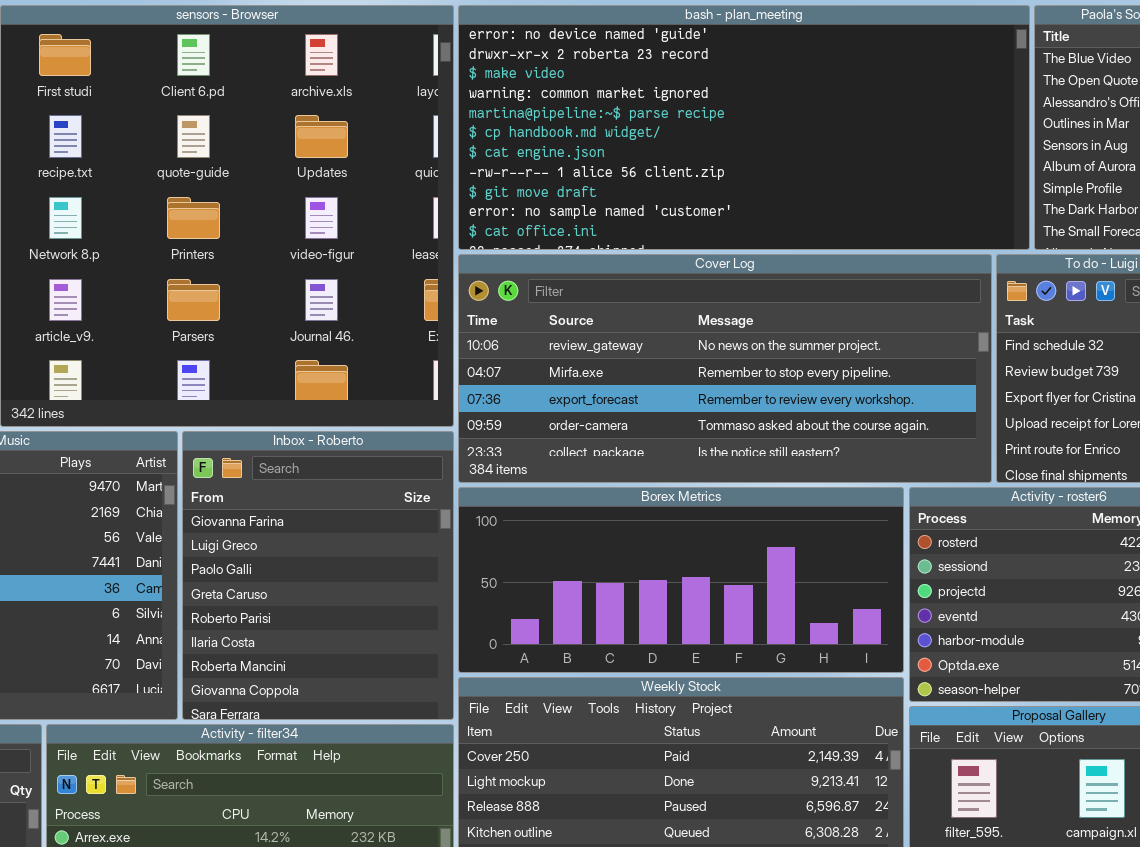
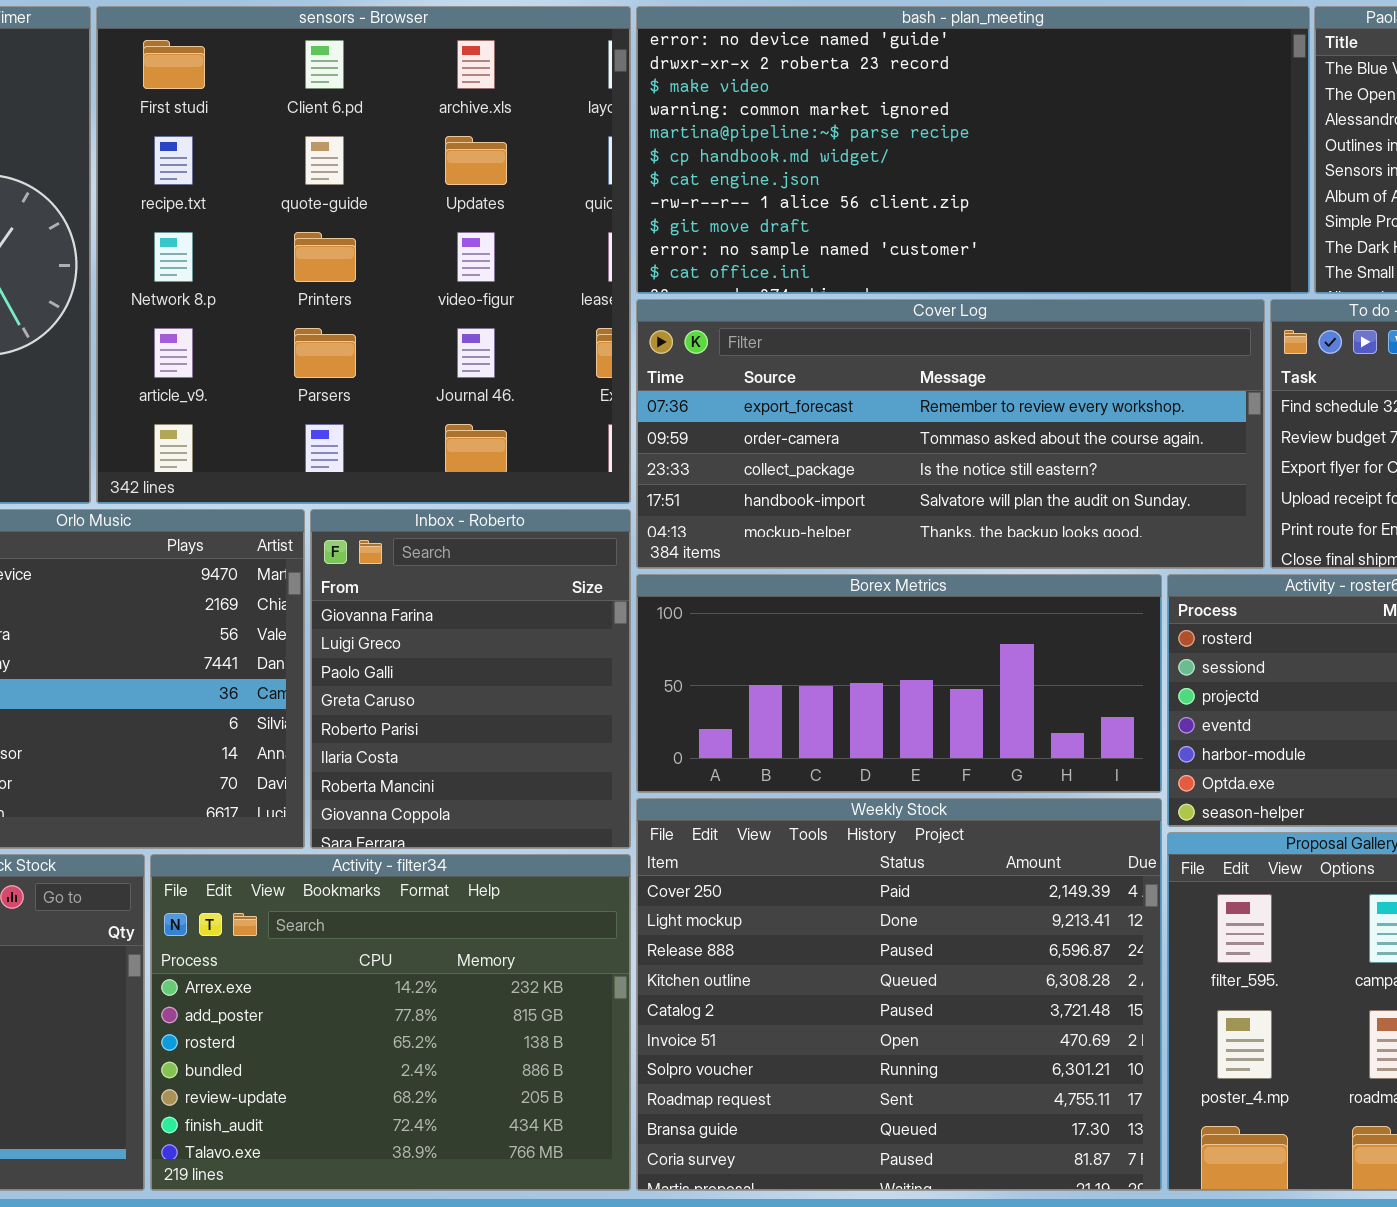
Cover Log: [458,254,992,483] -> [636,299,1265,569], scrolled down 2 rows

